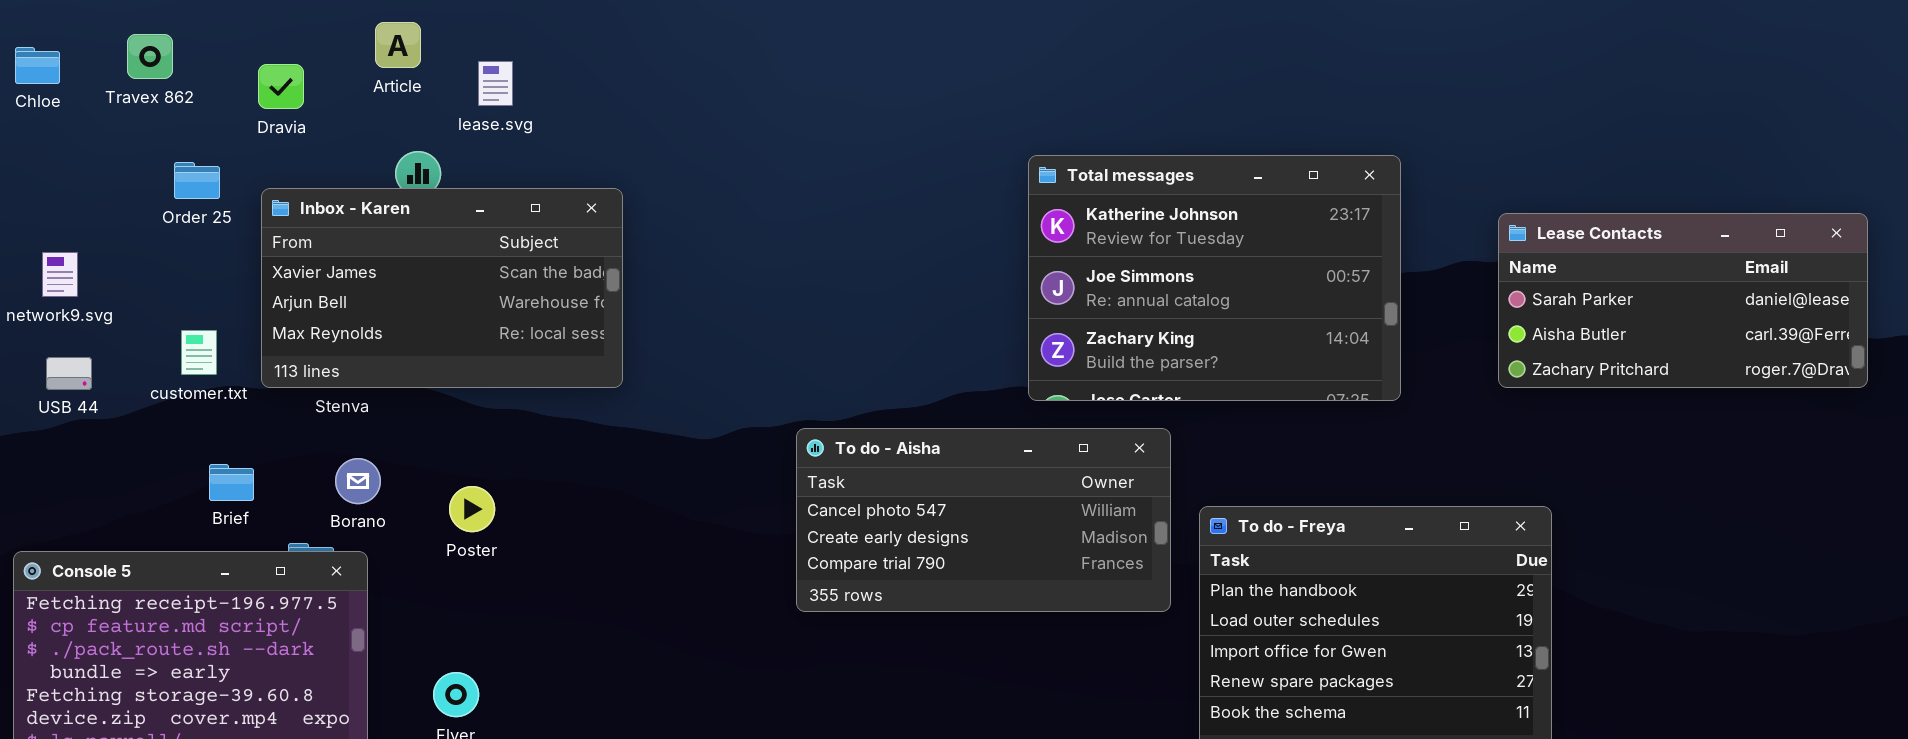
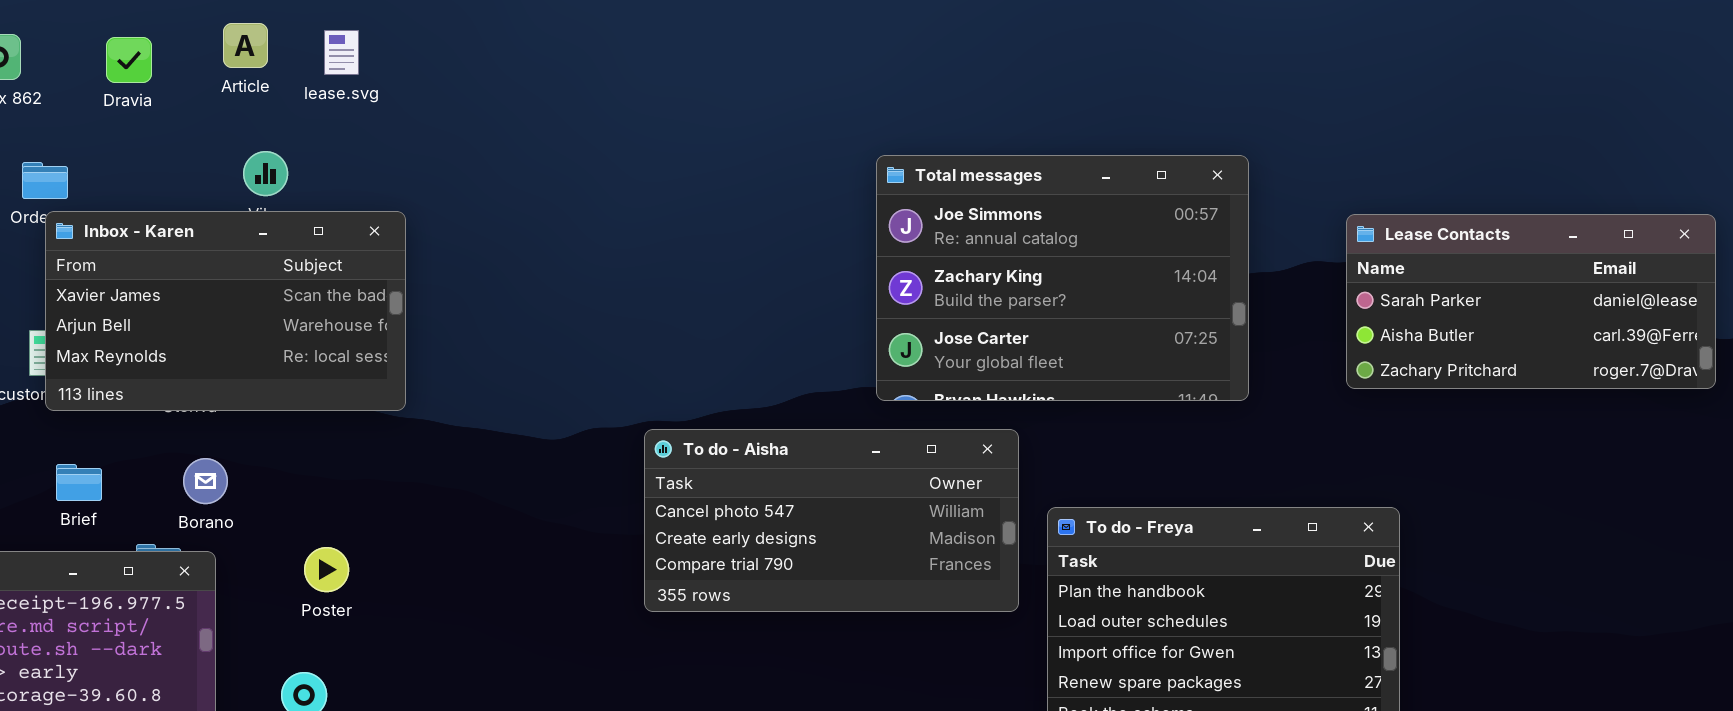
lease.svg: [478,61,513,106] -> [324,30,359,75], moved
Dravia: [258,64,304,109] -> [106,37,152,83], moved
Total messages: [1028,155,1401,401] -> [876,155,1249,401], scrolled down 1 row
Inbox - Karen: [261,188,623,388] -> [45,211,406,411], moved
Poster: [449,486,495,532] -> [304,547,349,592], moved

